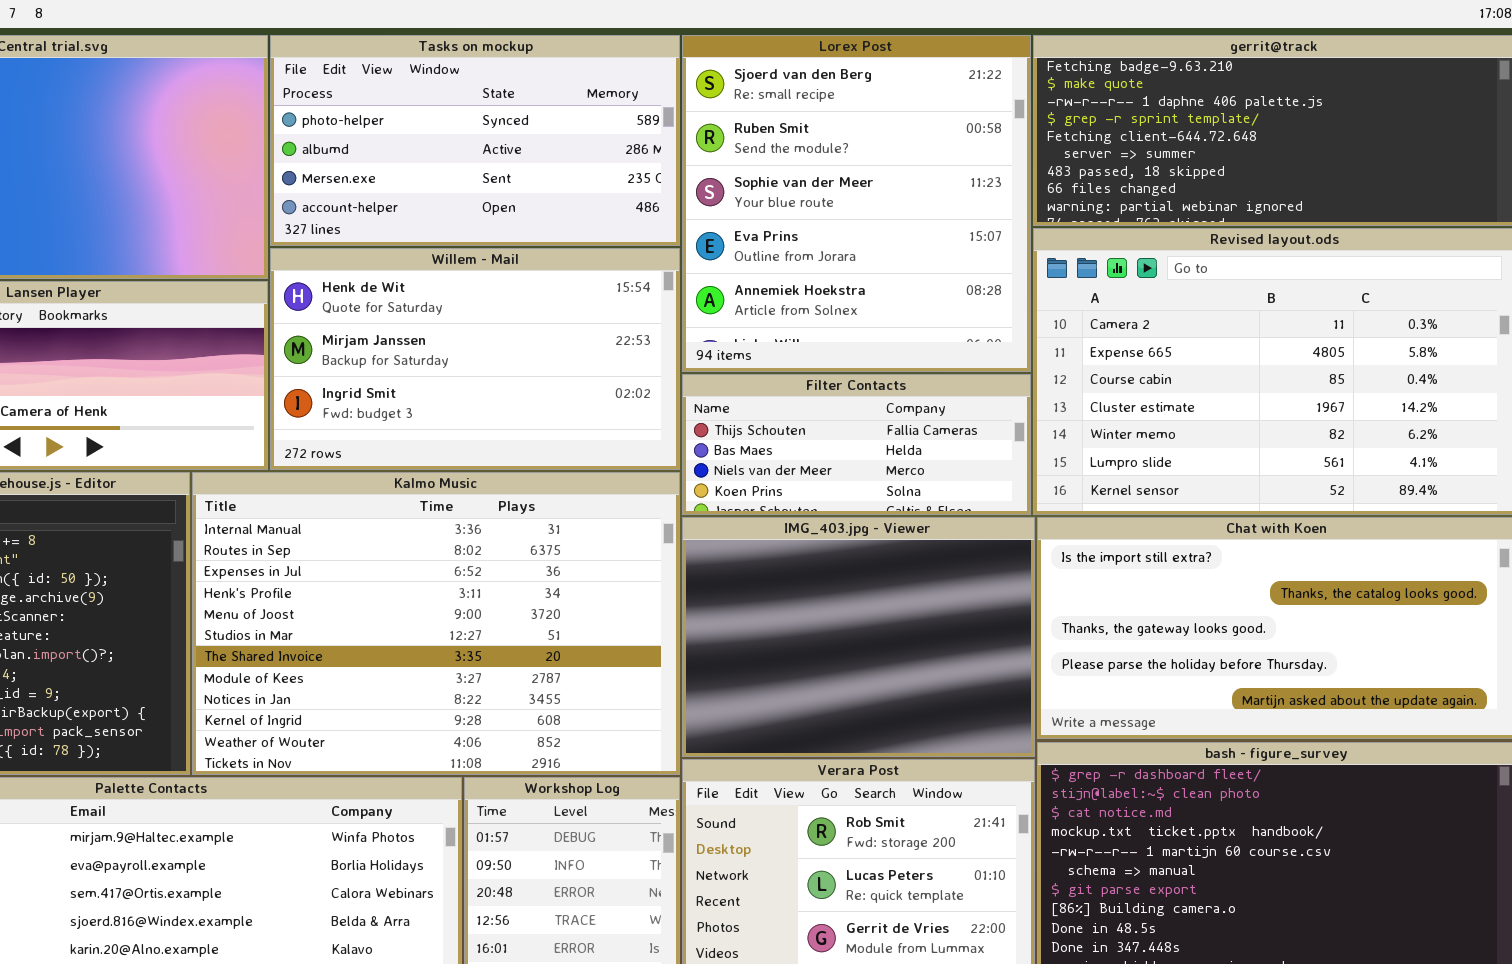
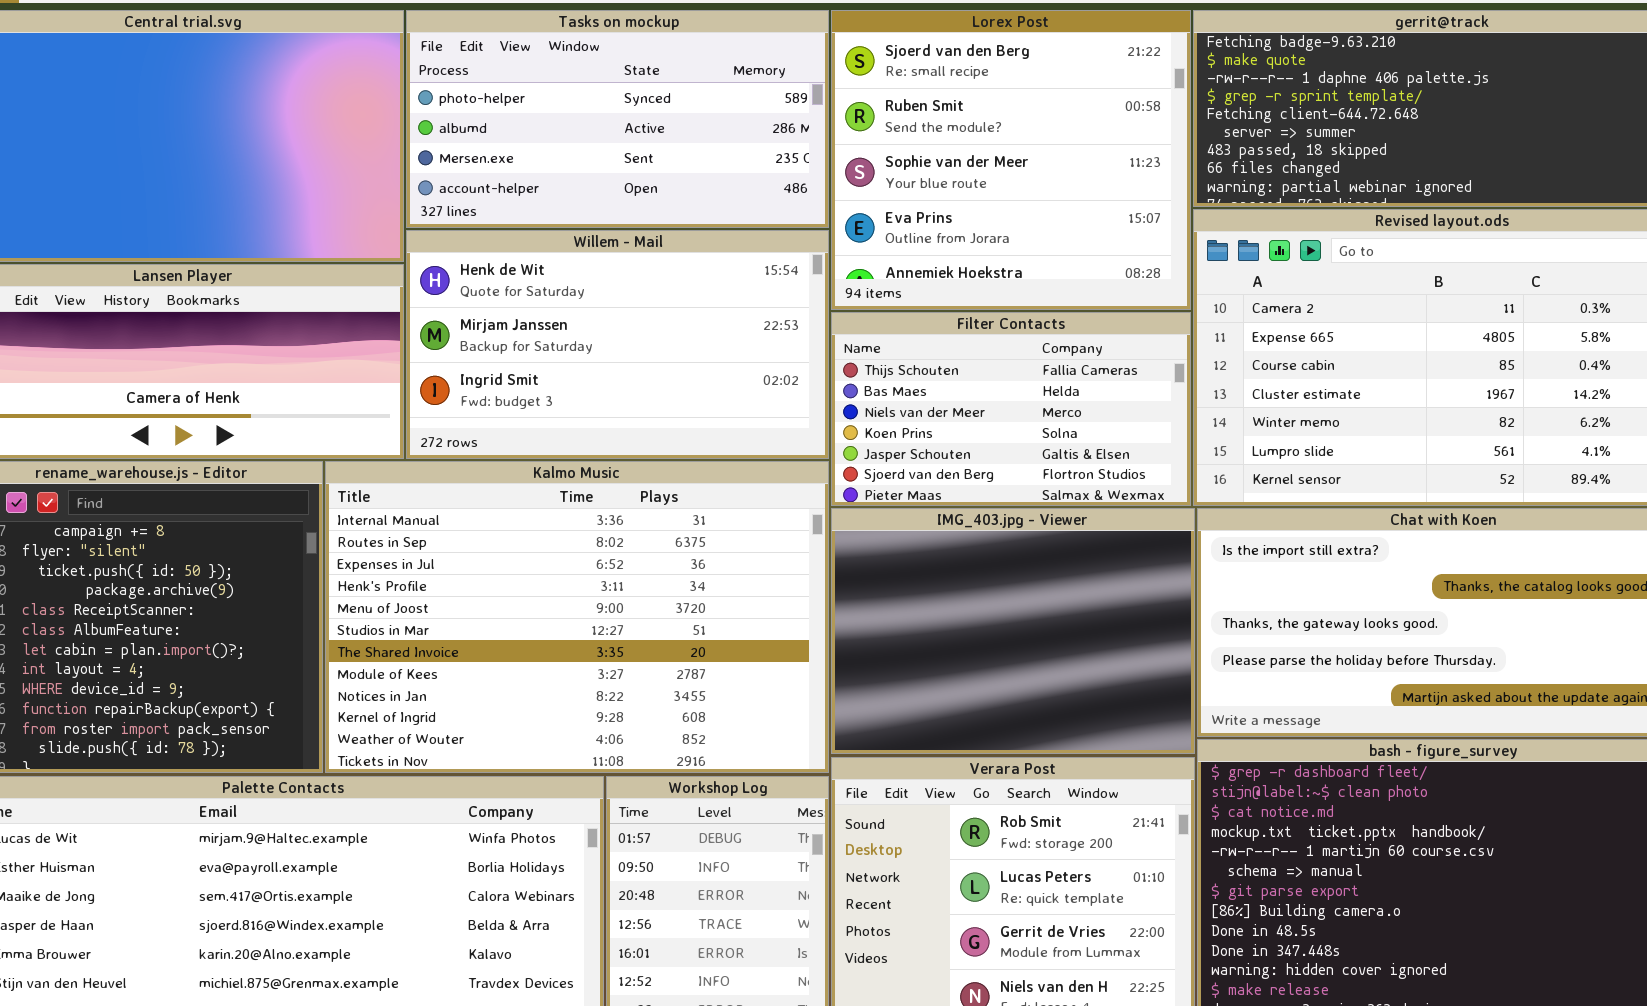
Lorex Post: [682,35,1031,372] -> [831,10,1191,310], resized
Filter Contacts: [682,374,1031,515] -> [831,312,1191,506], resized

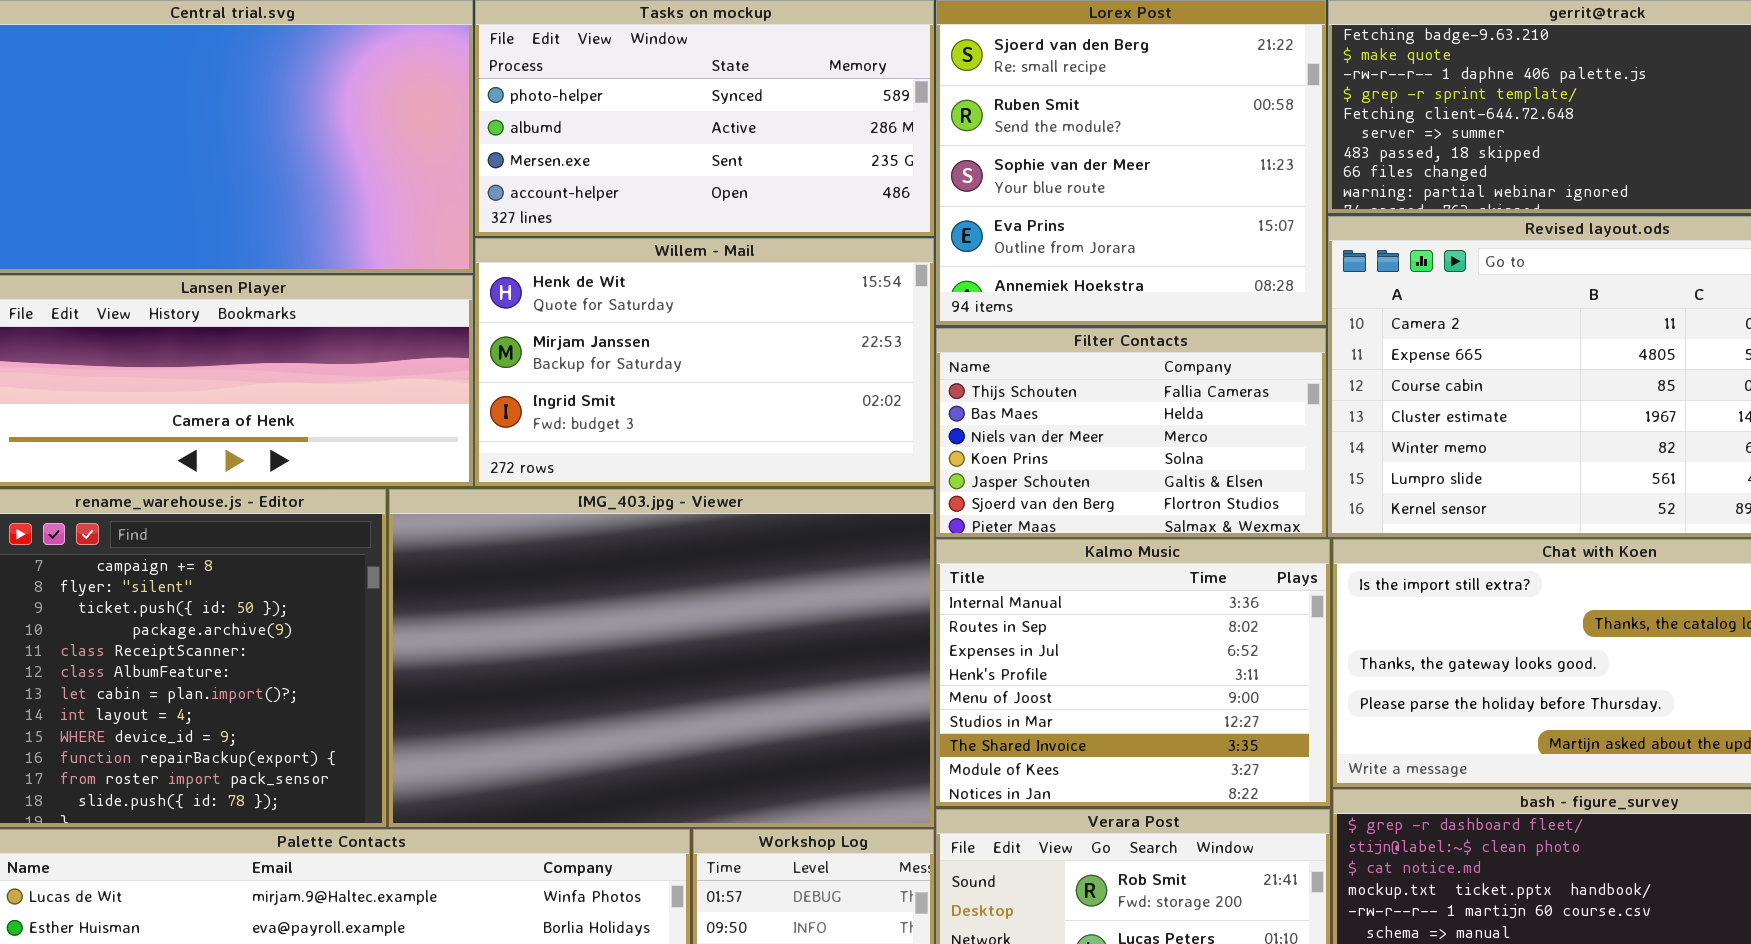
Kalmo Music: [325,461,829,773] -> [936,539,1330,806], moved, resized
IMG_403.jpg - Viewer: [831,508,1195,754] -> [389,489,934,827], moved, resized

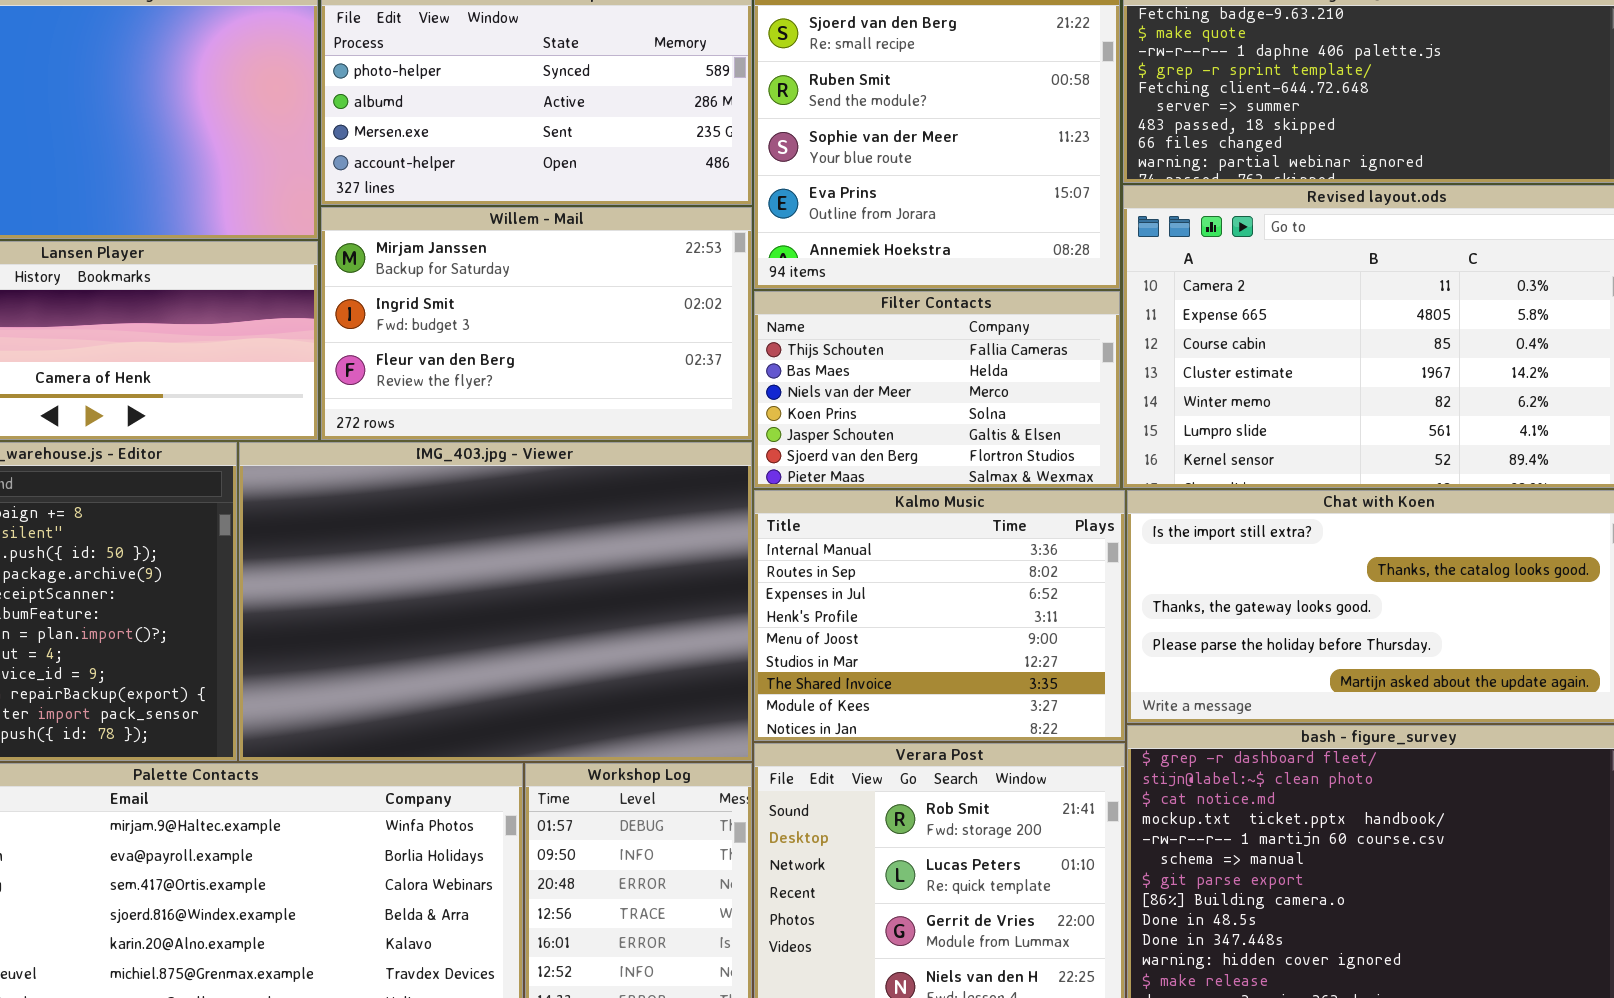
Willem - Mail: [475,238,934,486] -> [321,207,752,440], scrolled down 1 row

